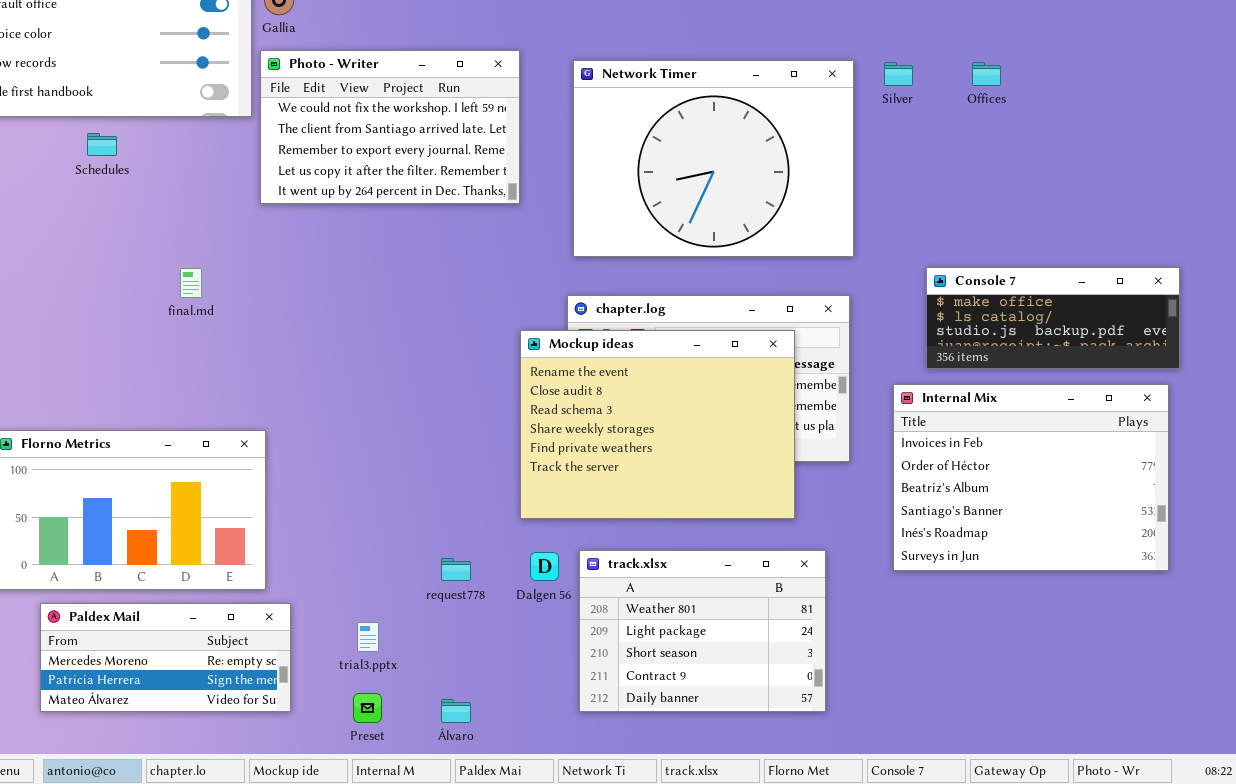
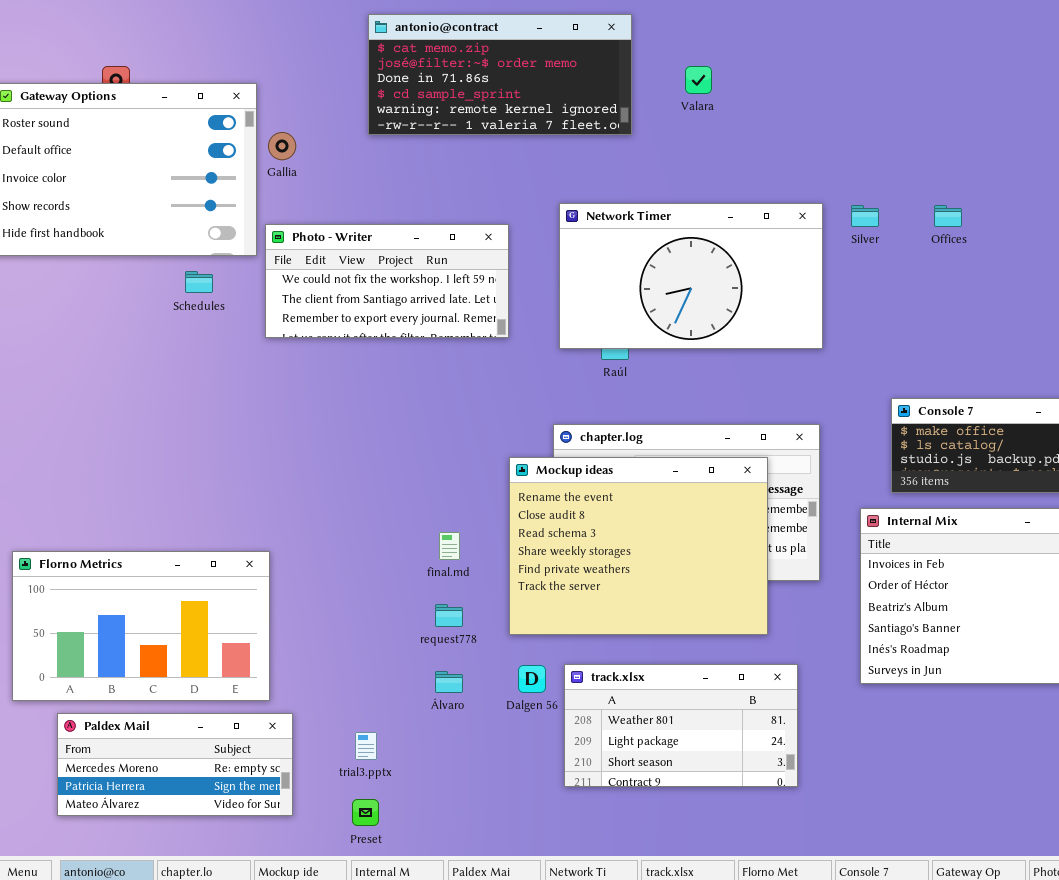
Photo - Writer: [260,50,520,204] -> [265,224,509,338], resized
Network Timer: [573,60,854,257] -> [559,203,823,349], resized
Schedules: [87,133,117,156] -> [185,271,213,293], moved
final.md: [180,268,202,298] -> [439,532,460,560], moved
track.xlsx: [579,550,826,712] -> [564,664,798,787], resized
request778: [441,558,471,581] -> [435,604,463,627], moved
Álvaro: [441,699,471,723] -> [435,671,463,693], moved

